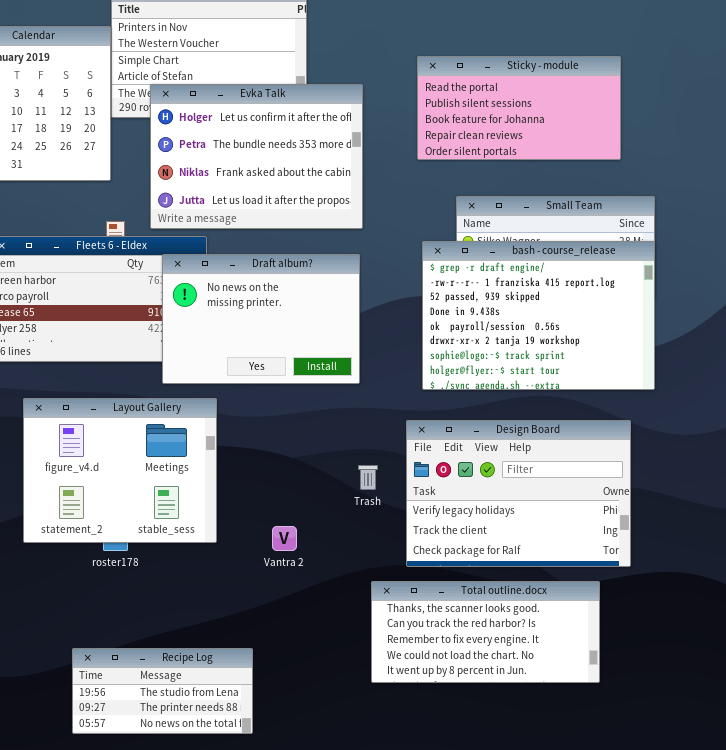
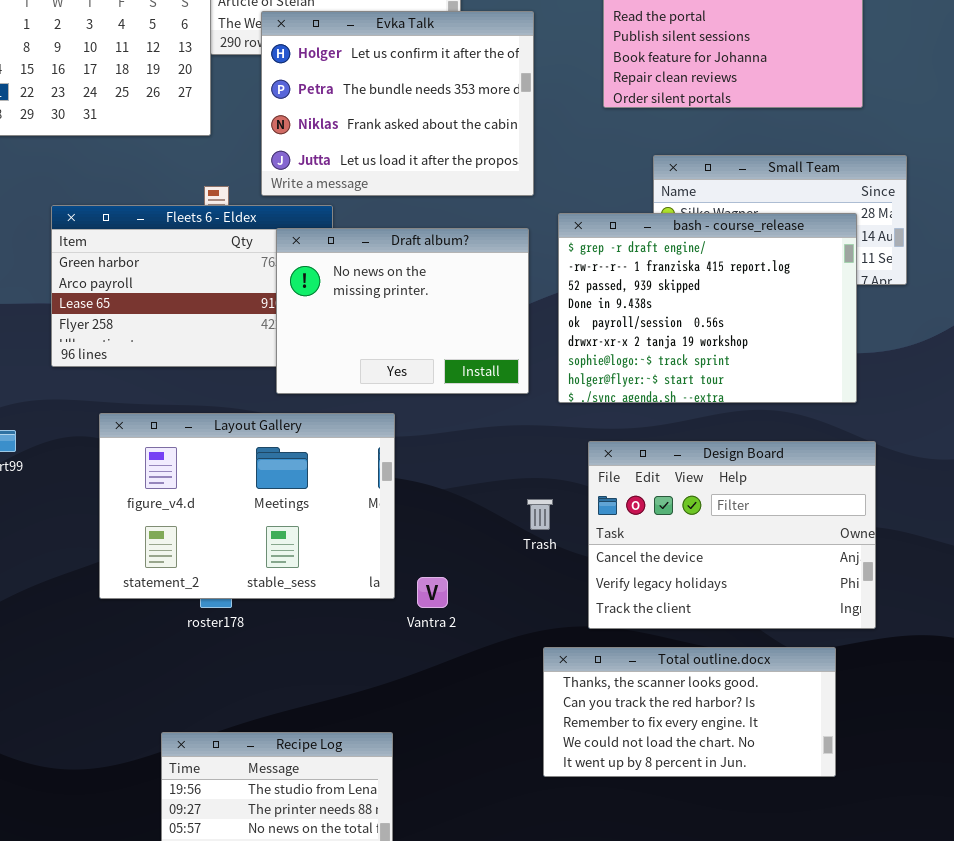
bash - course_release: [422,241,655,390] -> [558,213,857,403], moved
Layout Gallery: [23,398,217,543] -> [99,413,395,599], resized
Design Board: [406,420,631,567] -> [588,441,876,629], scrolled up 1 row

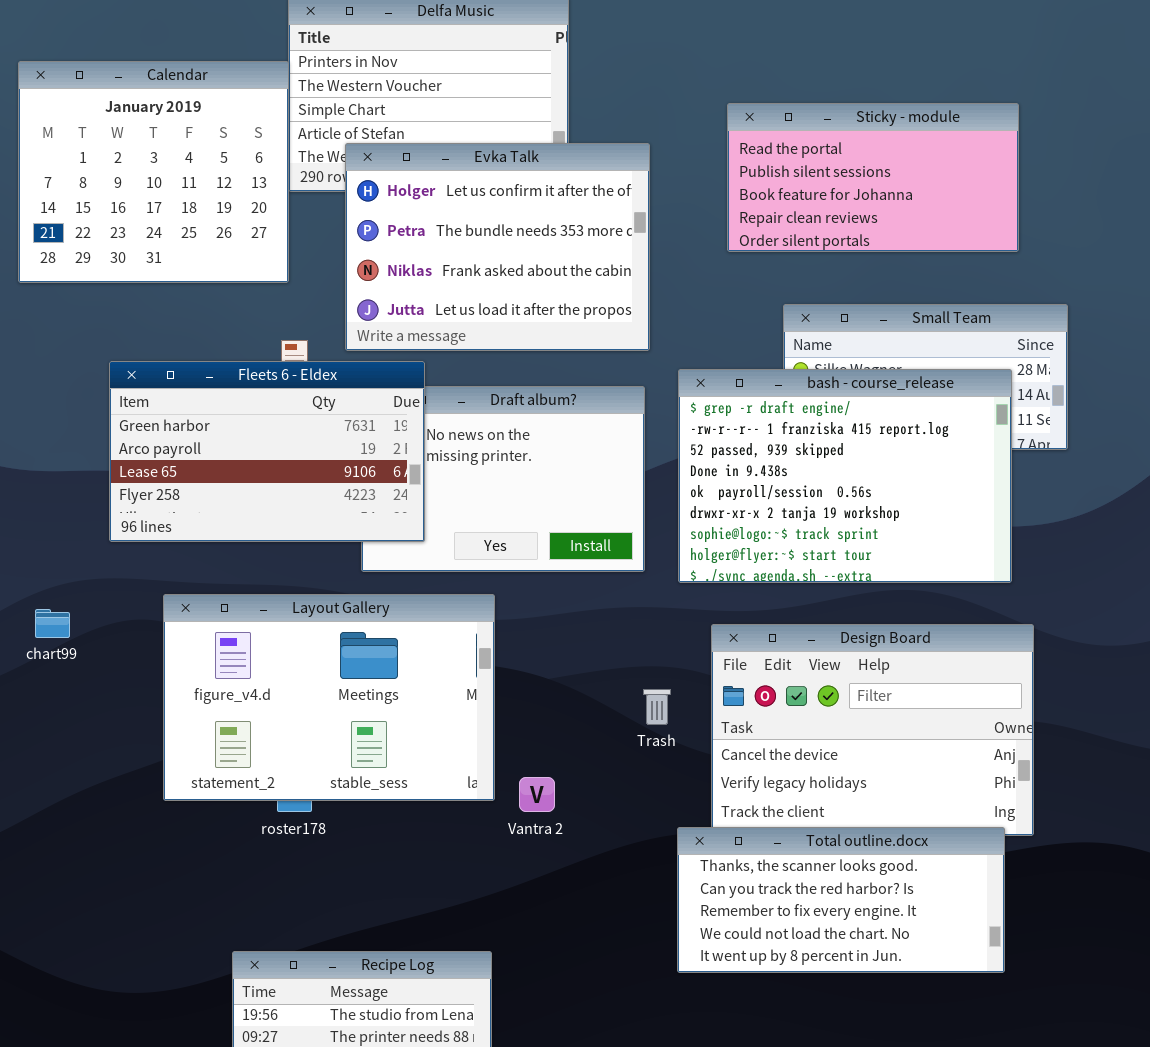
Fleets 6 - Eldex: [51,205,333,367] -> [109,361,425,542], raised
Total outline.docx: [543,647,836,777] -> [677,827,1005,973], moved

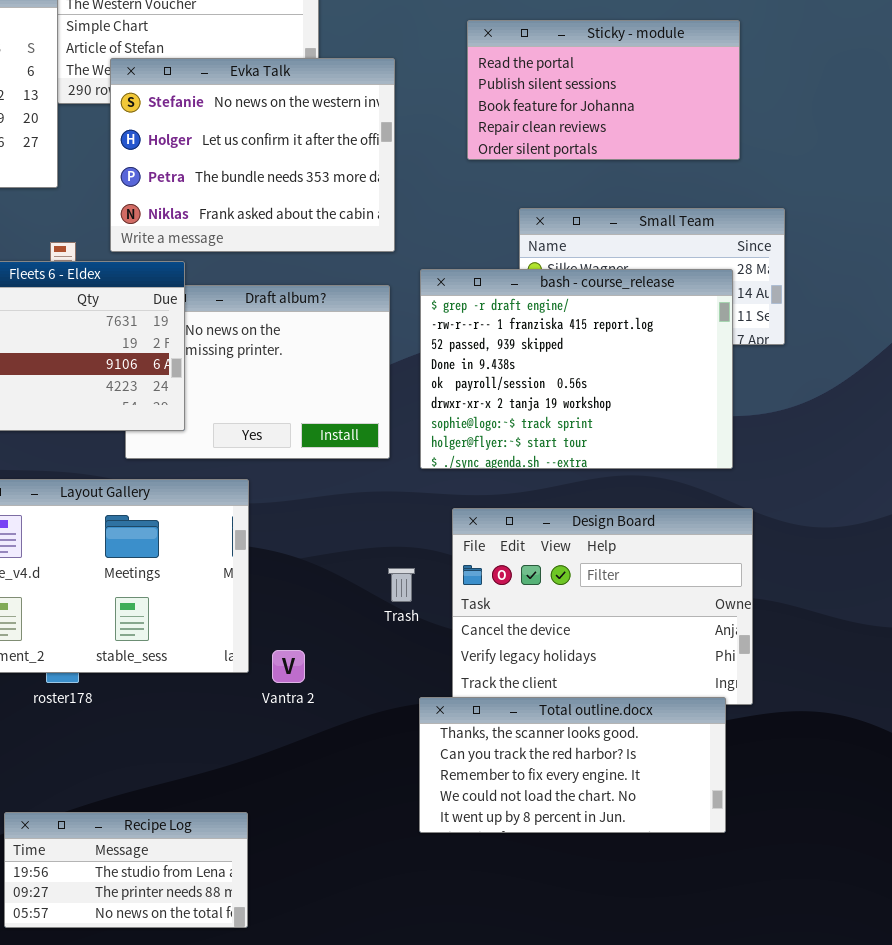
Evka Talk: [345,143,650,351] -> [110,58,395,252], scrolled up 1 row

